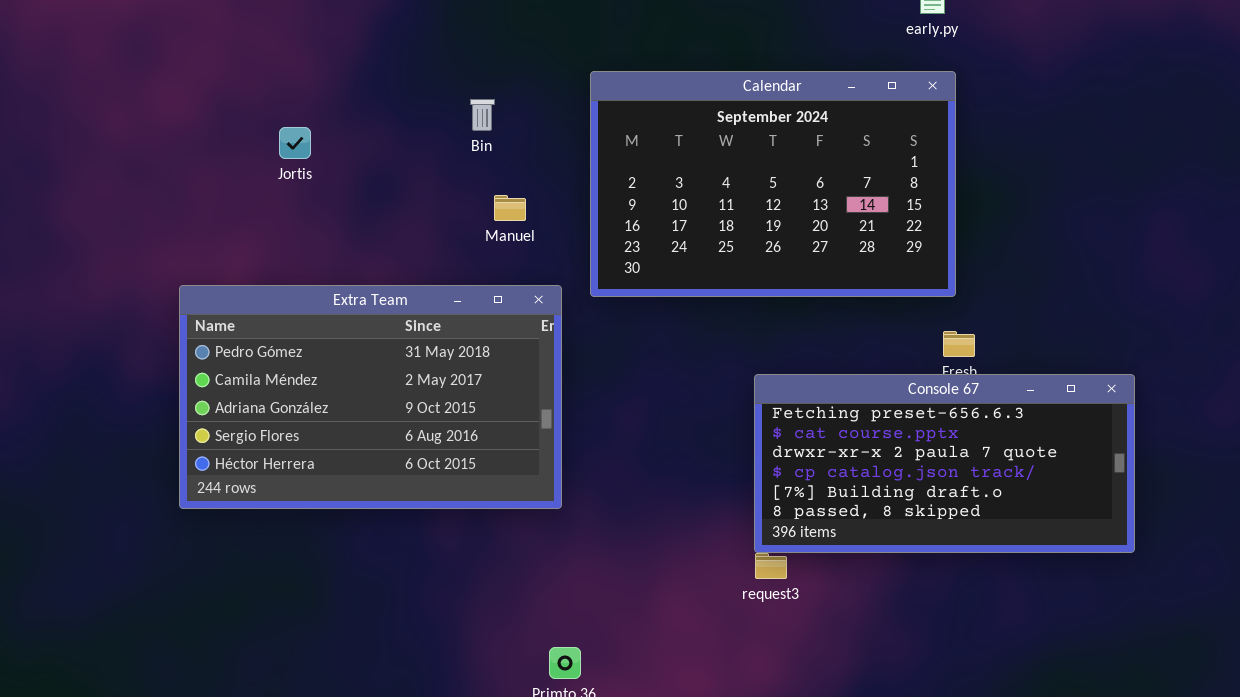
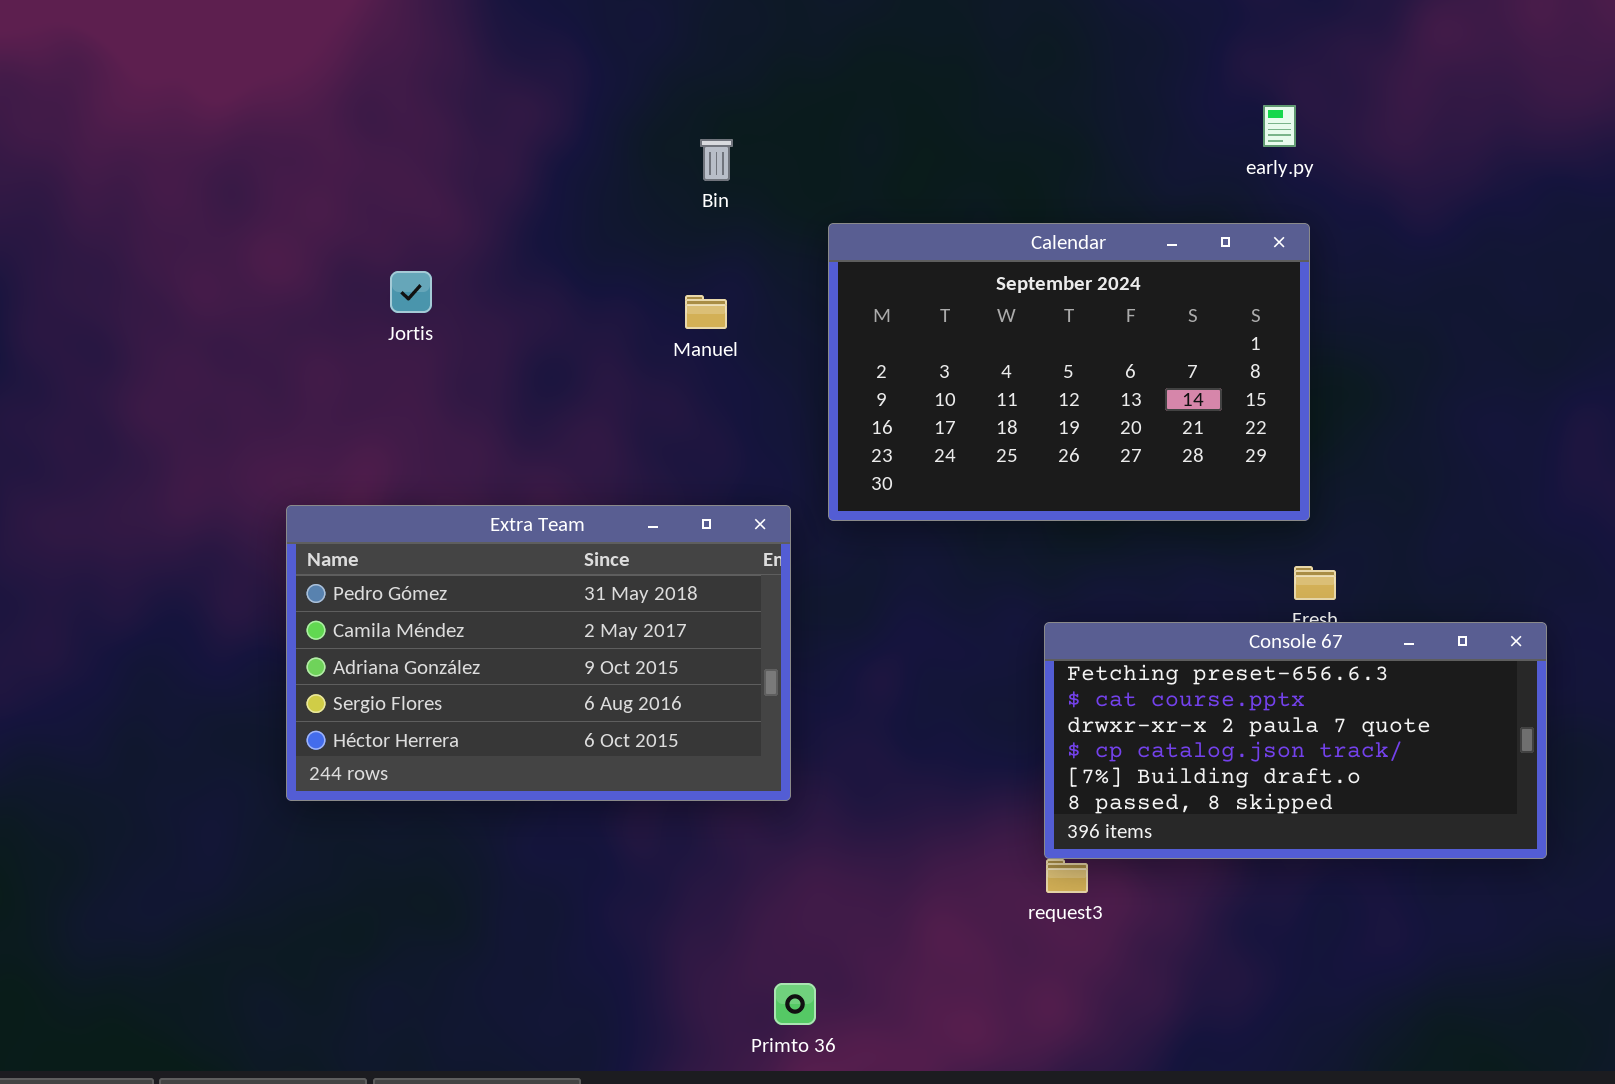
Bin: [470,99,495,131] -> [700,139,733,181], moved
Jortis: [279,127,311,159] -> [390,271,432,313], moved
Manuel: [494,195,526,221] -> [685,295,727,329], moved

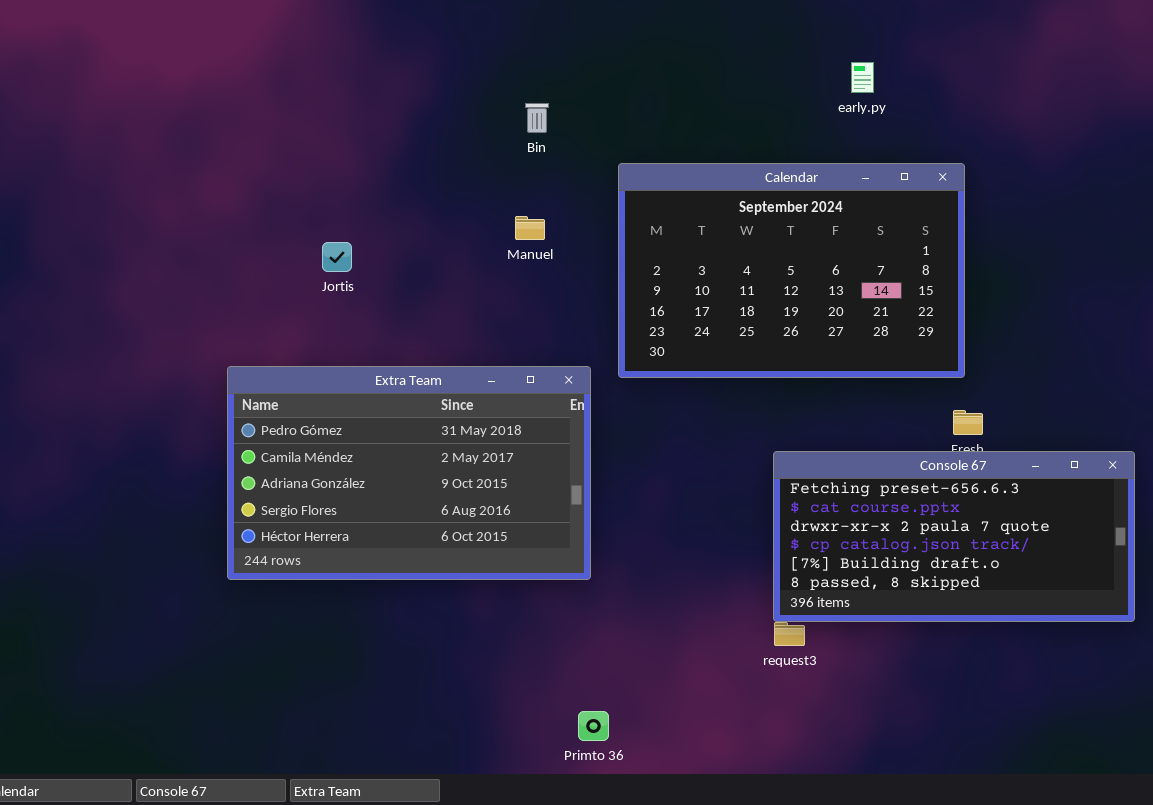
early.py: [1263,105,1296,147] -> [851,62,874,93], moved
Jortis: [390,271,432,313] -> [322,242,352,272], moved

